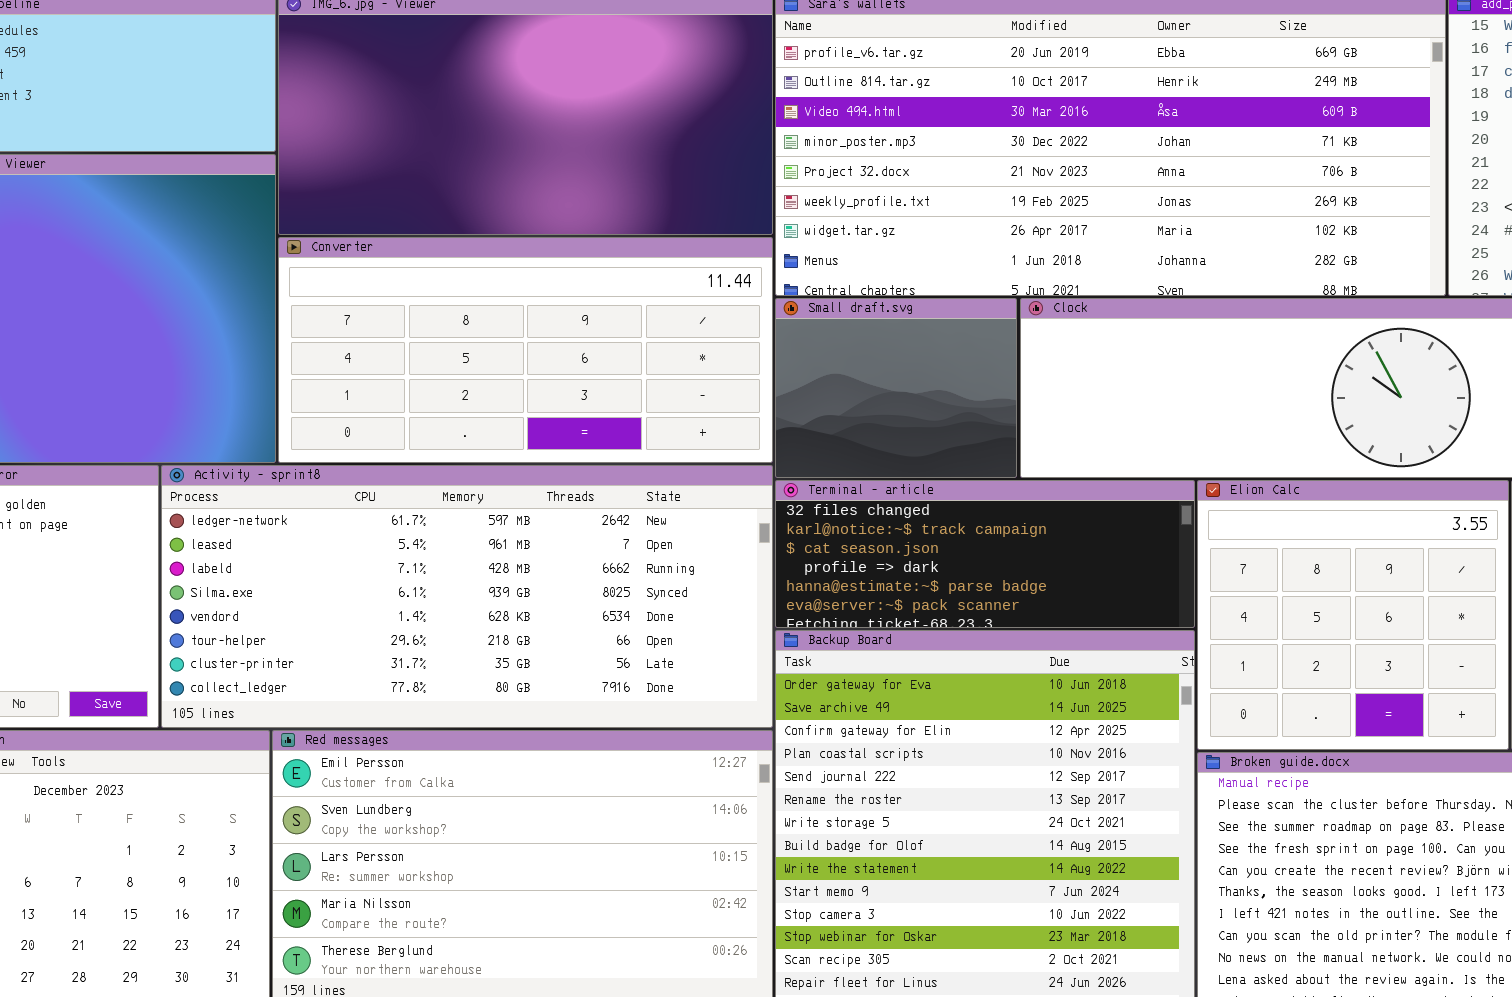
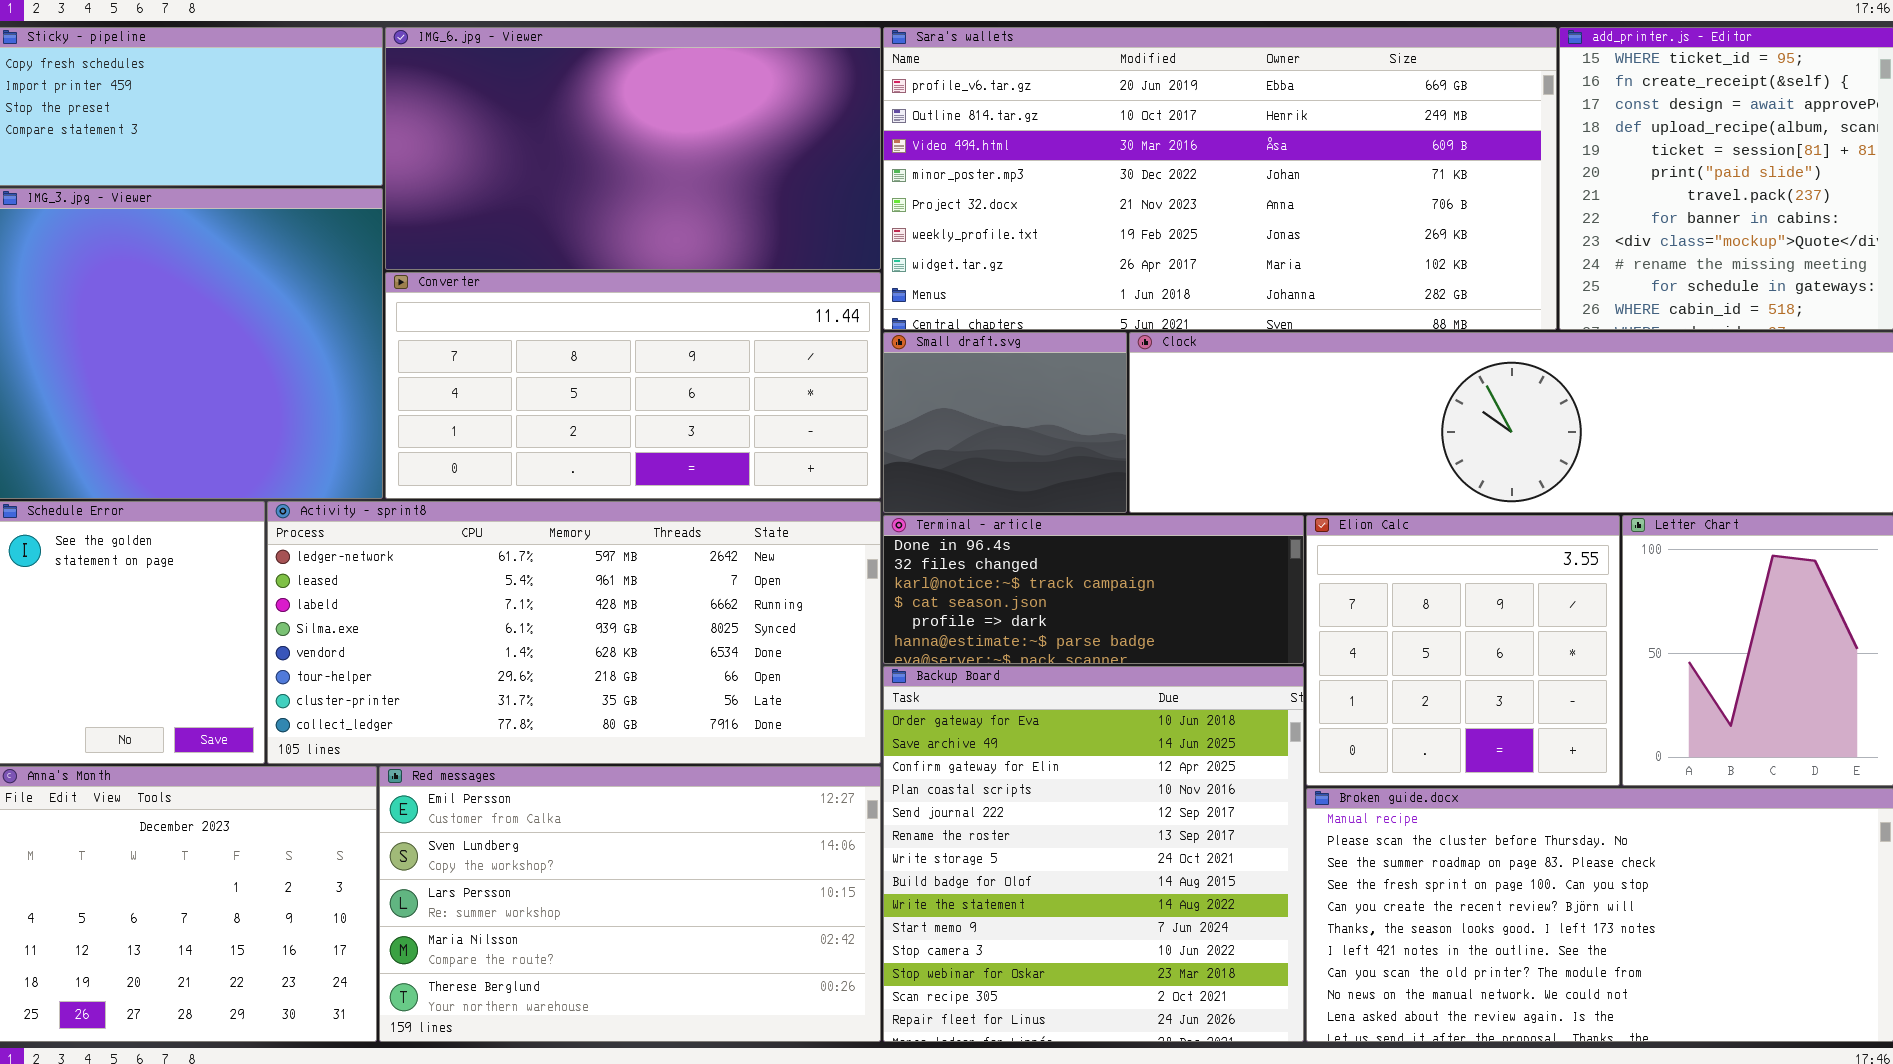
Terminal - article: [775,480,1195,628] -> [883,515,1304,664], scrolled up 1 row

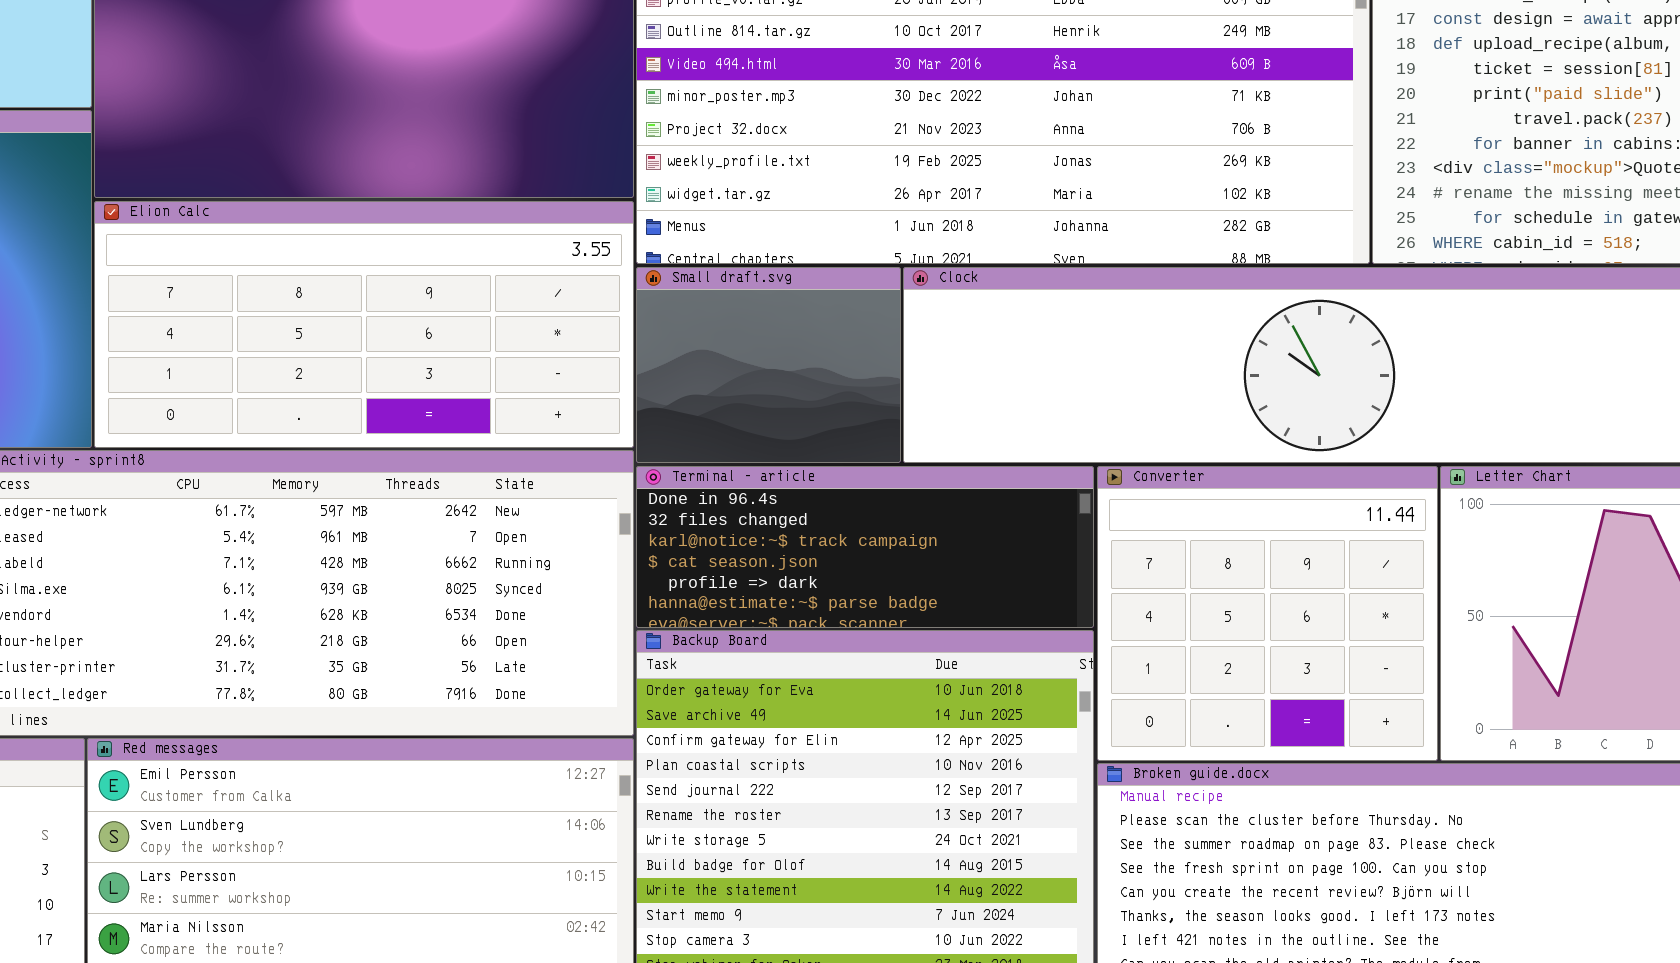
Converter: [385,272,881,499] -> [1097,466,1438,761], moved, resized
Elion Calc: [1306,515,1620,786] -> [94,201,634,448], moved, resized

